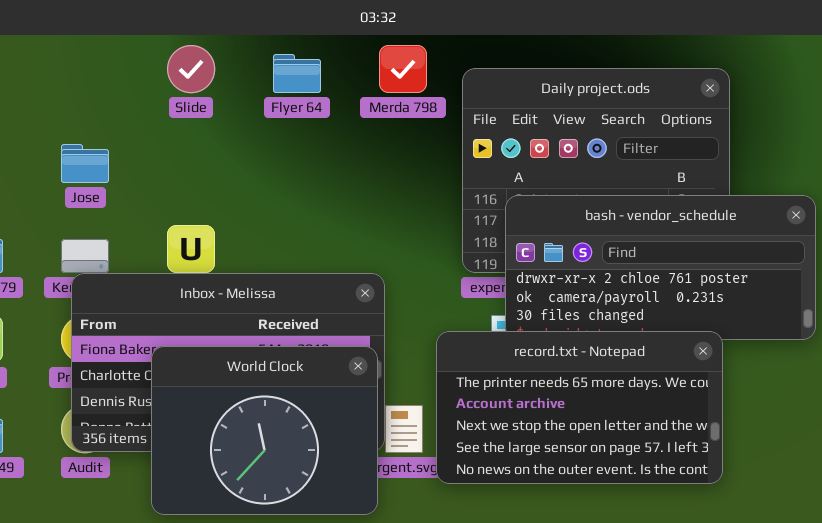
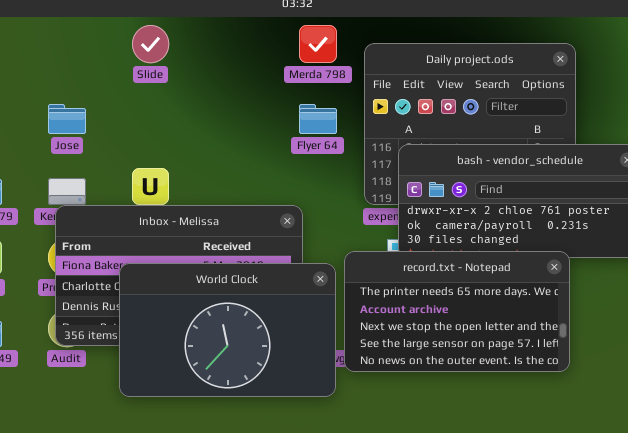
Flyer 64: [273,54,321,93] -> [299,104,337,134], moved
World Clock: [151,346,378,515] -> [119,263,336,397], resized

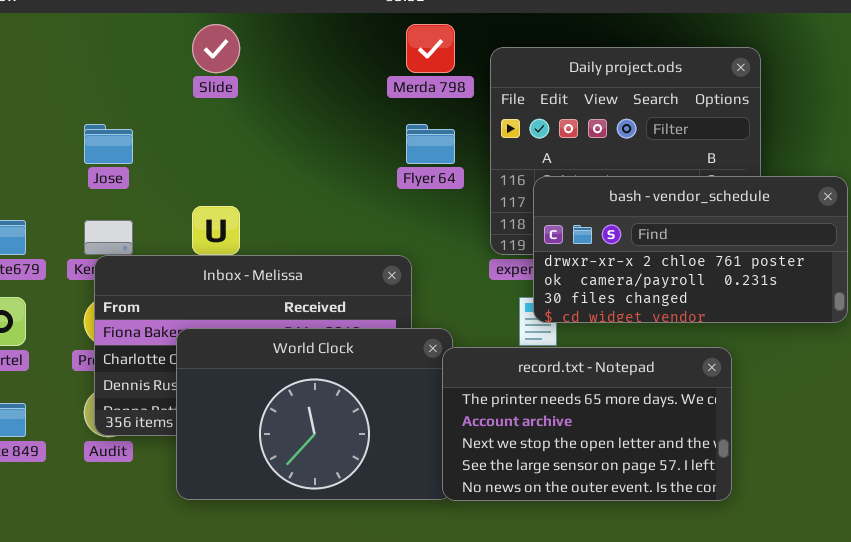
record.txt - Notepad: [344,251,570,372] -> [442,347,732,501], moved

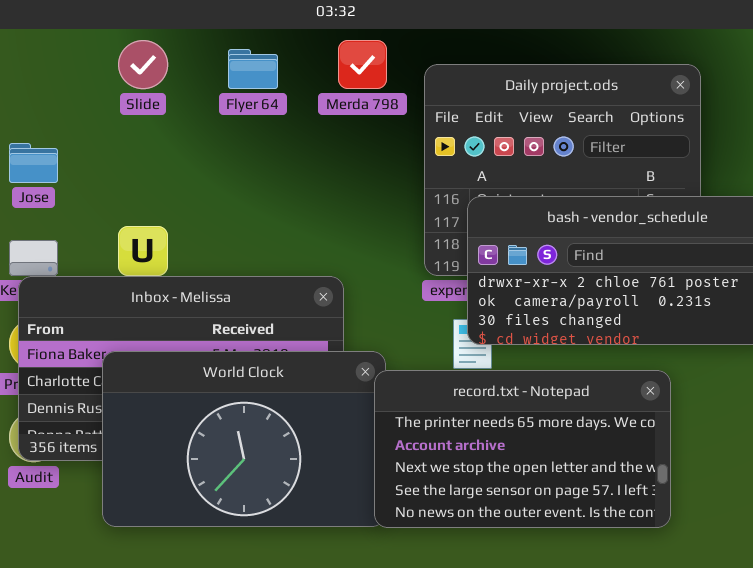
Flyer 64: [406,124,455,164] -> [228,49,278,89], moved

